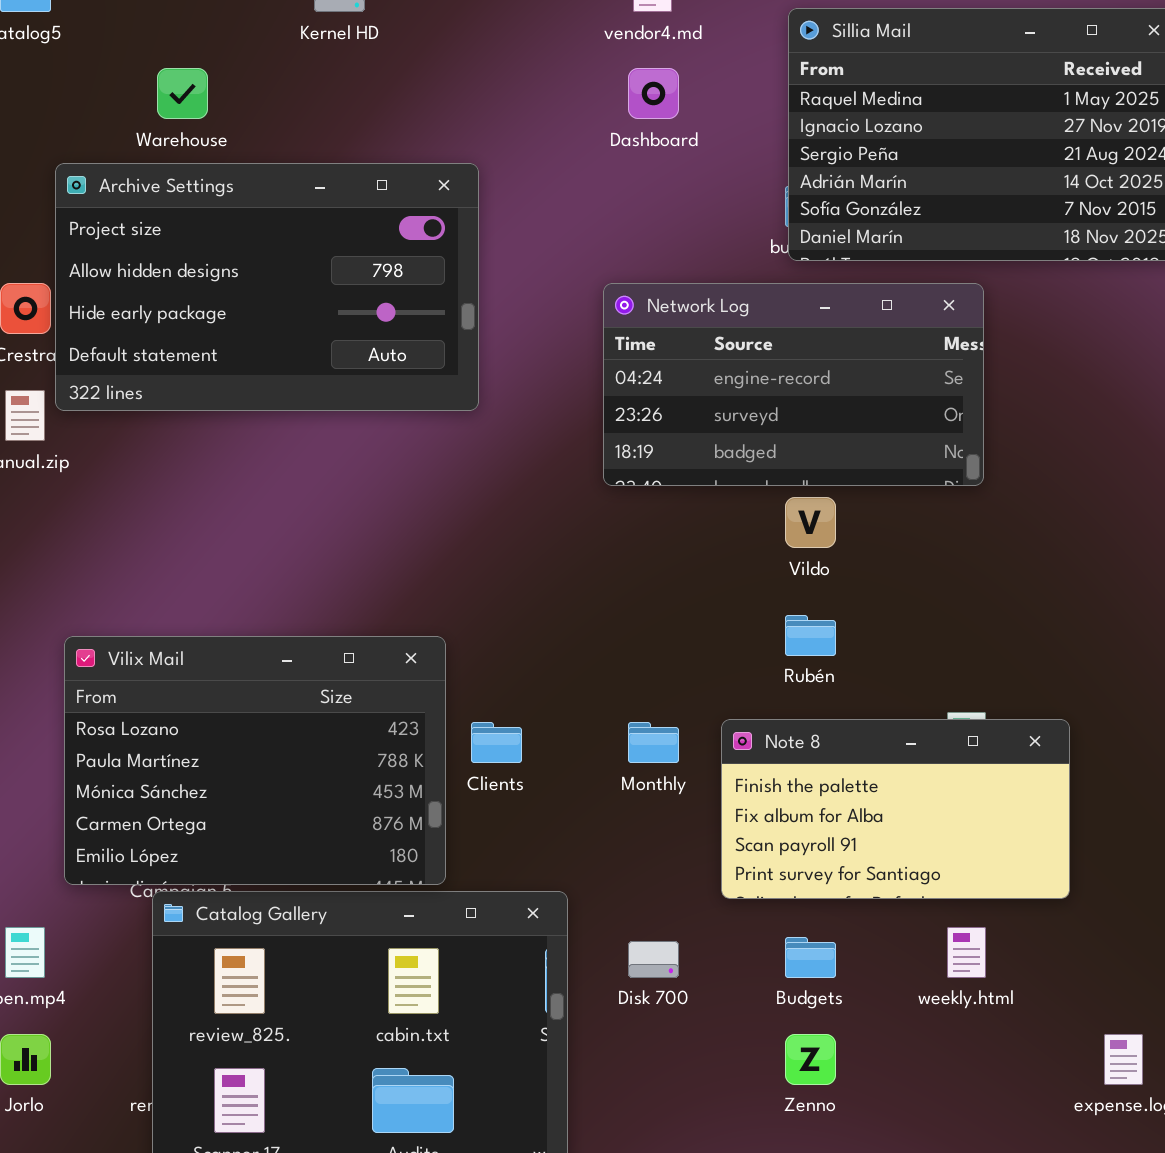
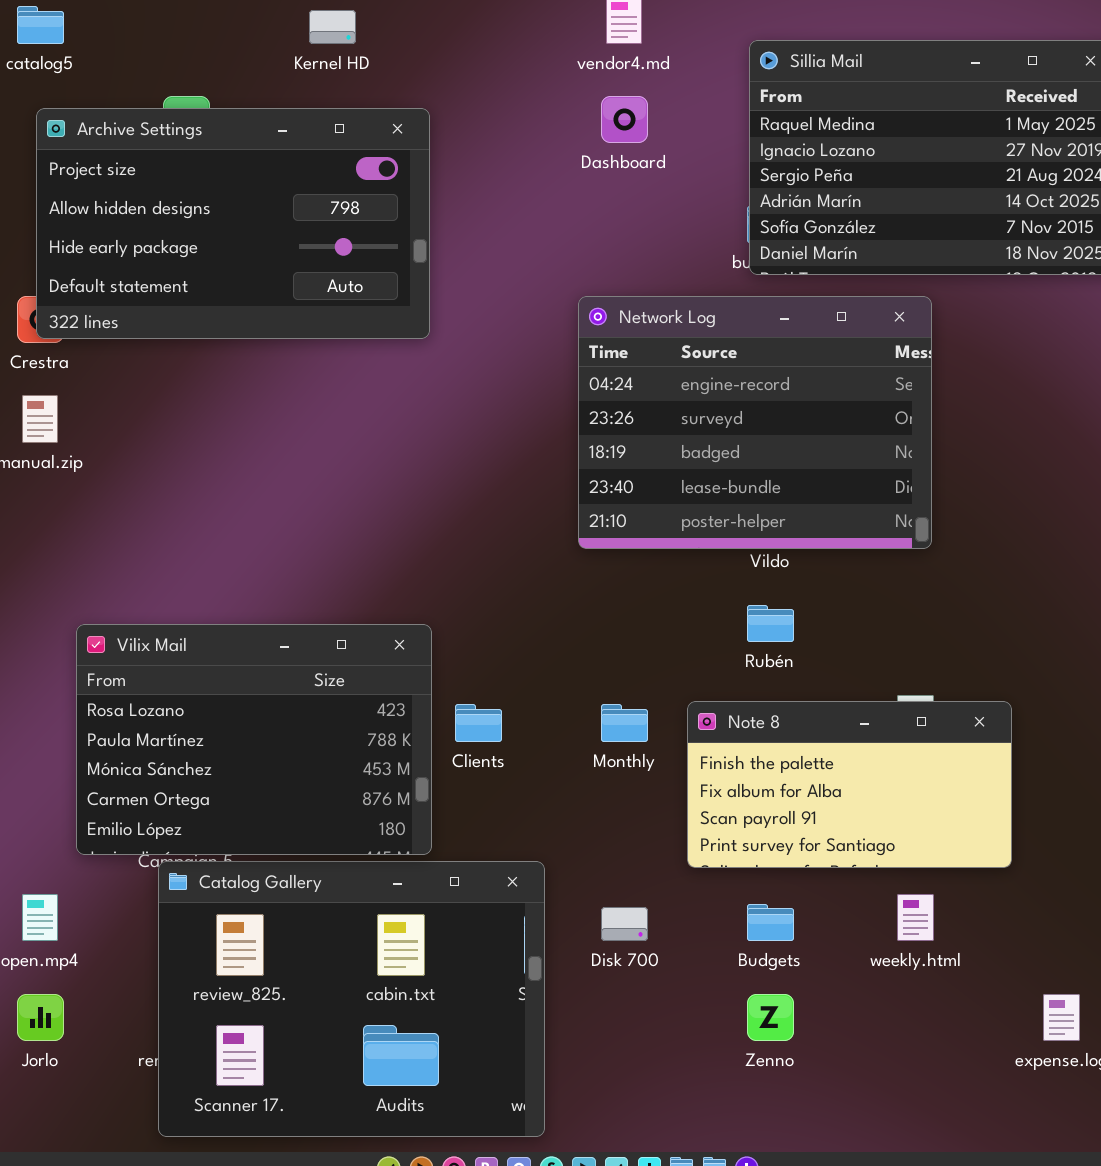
Archive Settings: [55,163,479,411] -> [36,108,430,339], moved
Network Log: [603,283,984,486] -> [578,296,932,549], resized

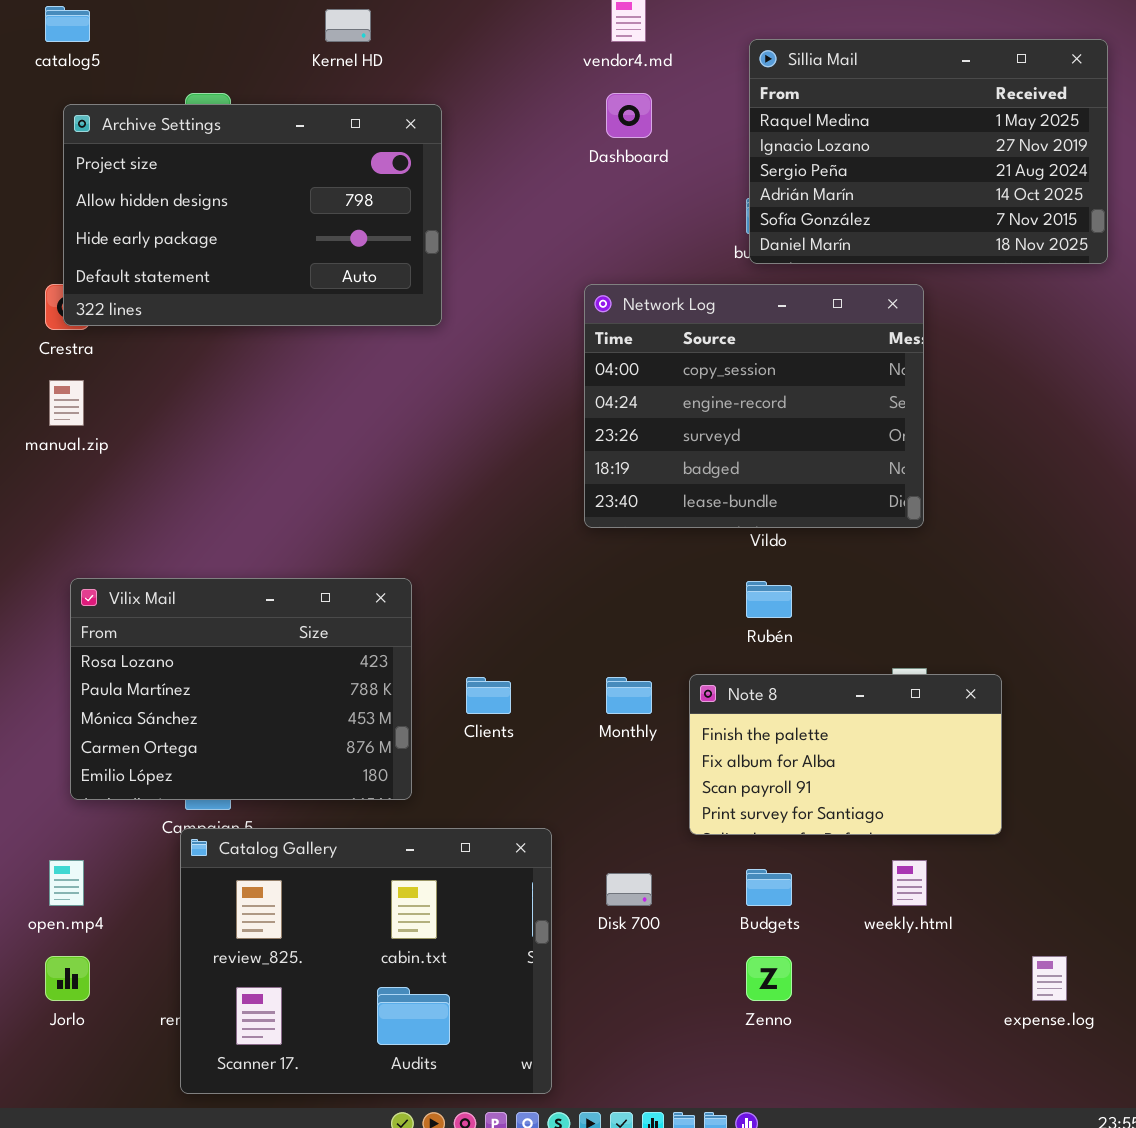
Network Log: [578,296,932,549] -> [584,284,924,528], scrolled up 1 row
Vilix Mail: [76,624,432,855] -> [70,578,412,800], moved

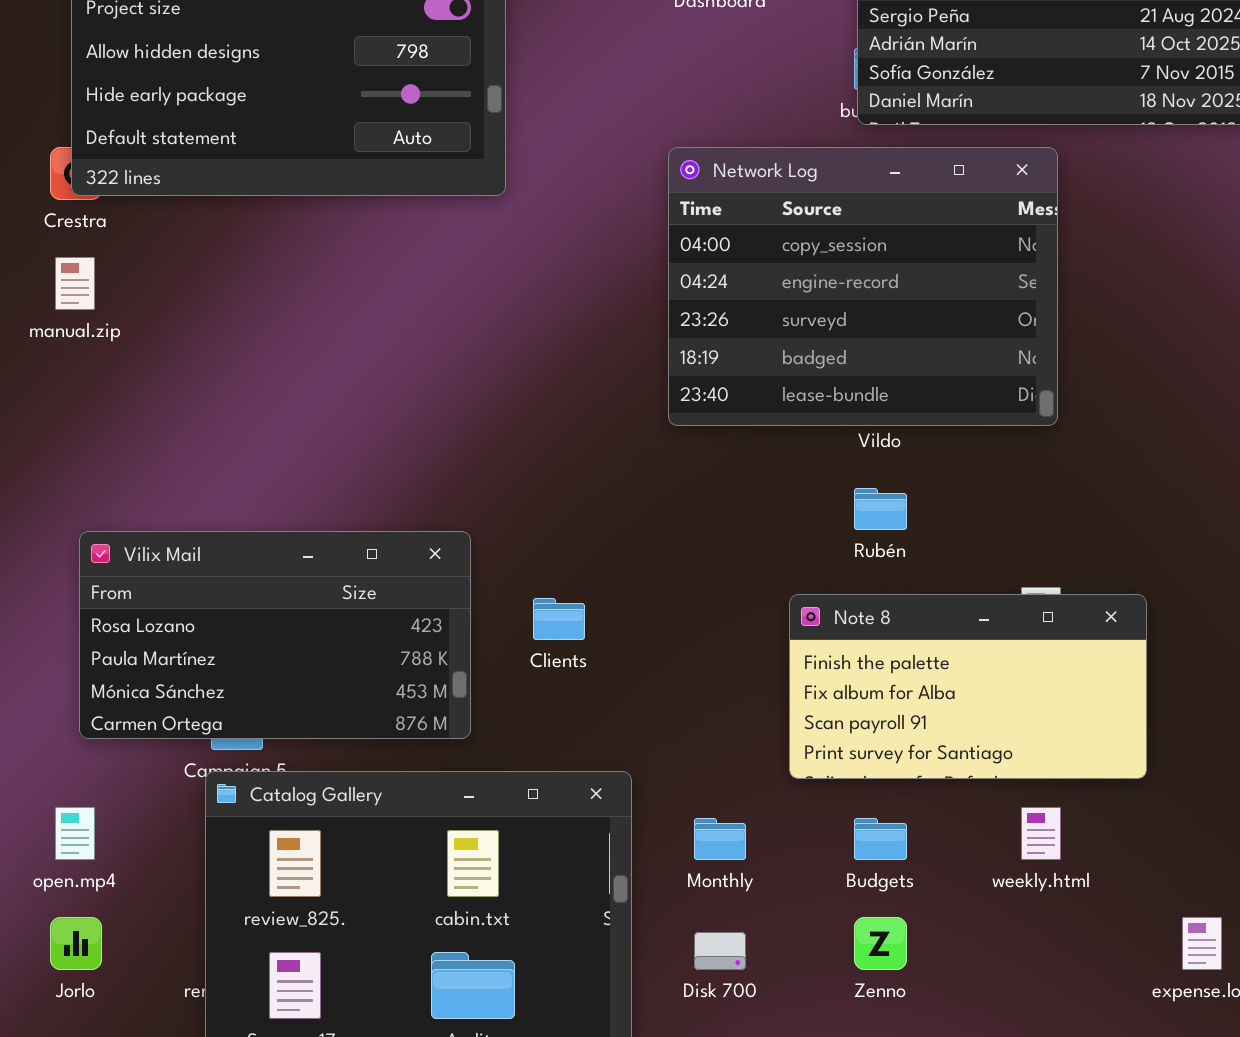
Vilix Mail: [70,578,412,800] -> [79,531,471,739], resized
Monthly: [606,677,652,714] -> [694,818,746,860], moved
Disk 700: [606,873,652,906] -> [694,932,746,970], moved

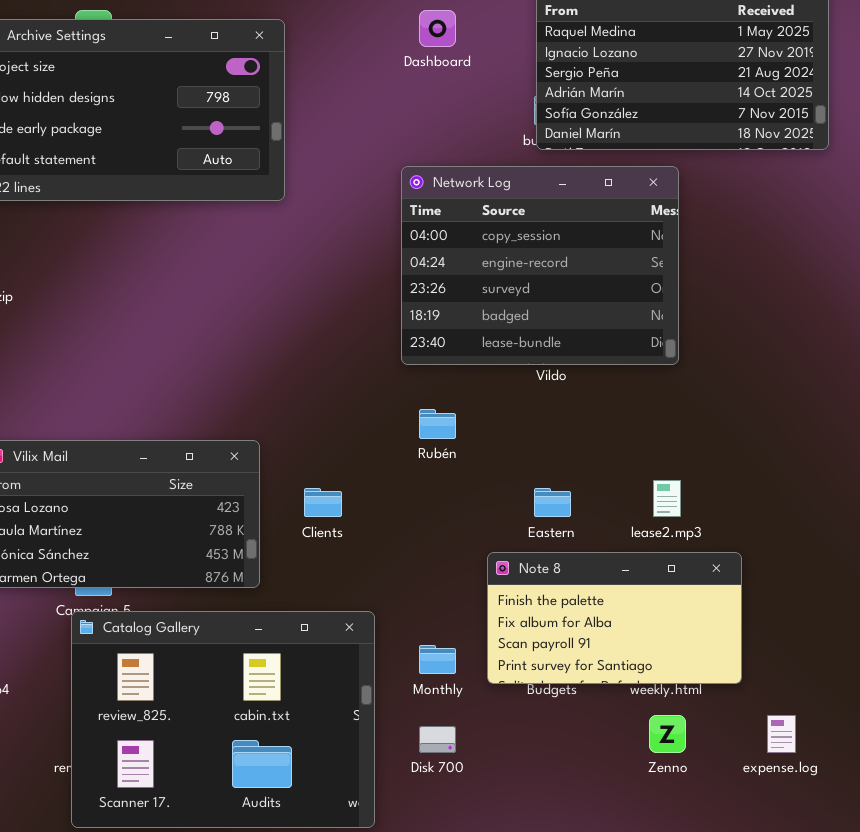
Rubén: [854,488,907,530] -> [419,409,456,439], moved
Note 8: [789,594,1147,779] -> [487,552,742,684], moved
Zenno: [854,917,907,970] -> [649,715,686,753], moved

